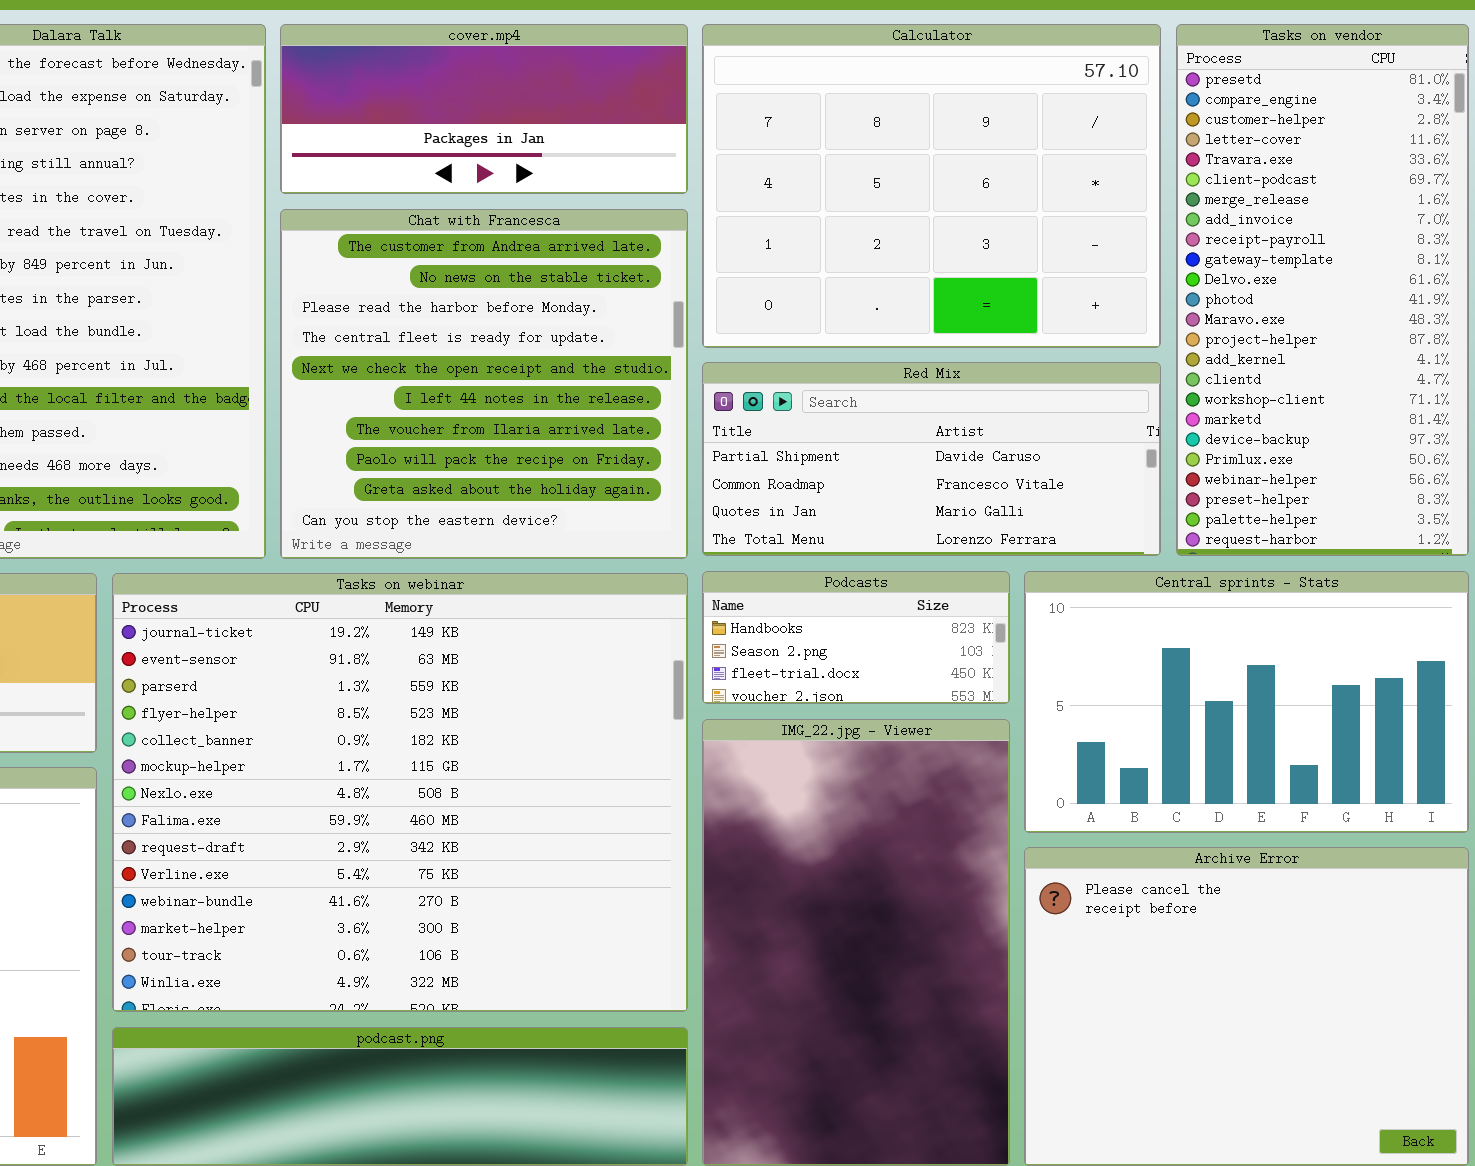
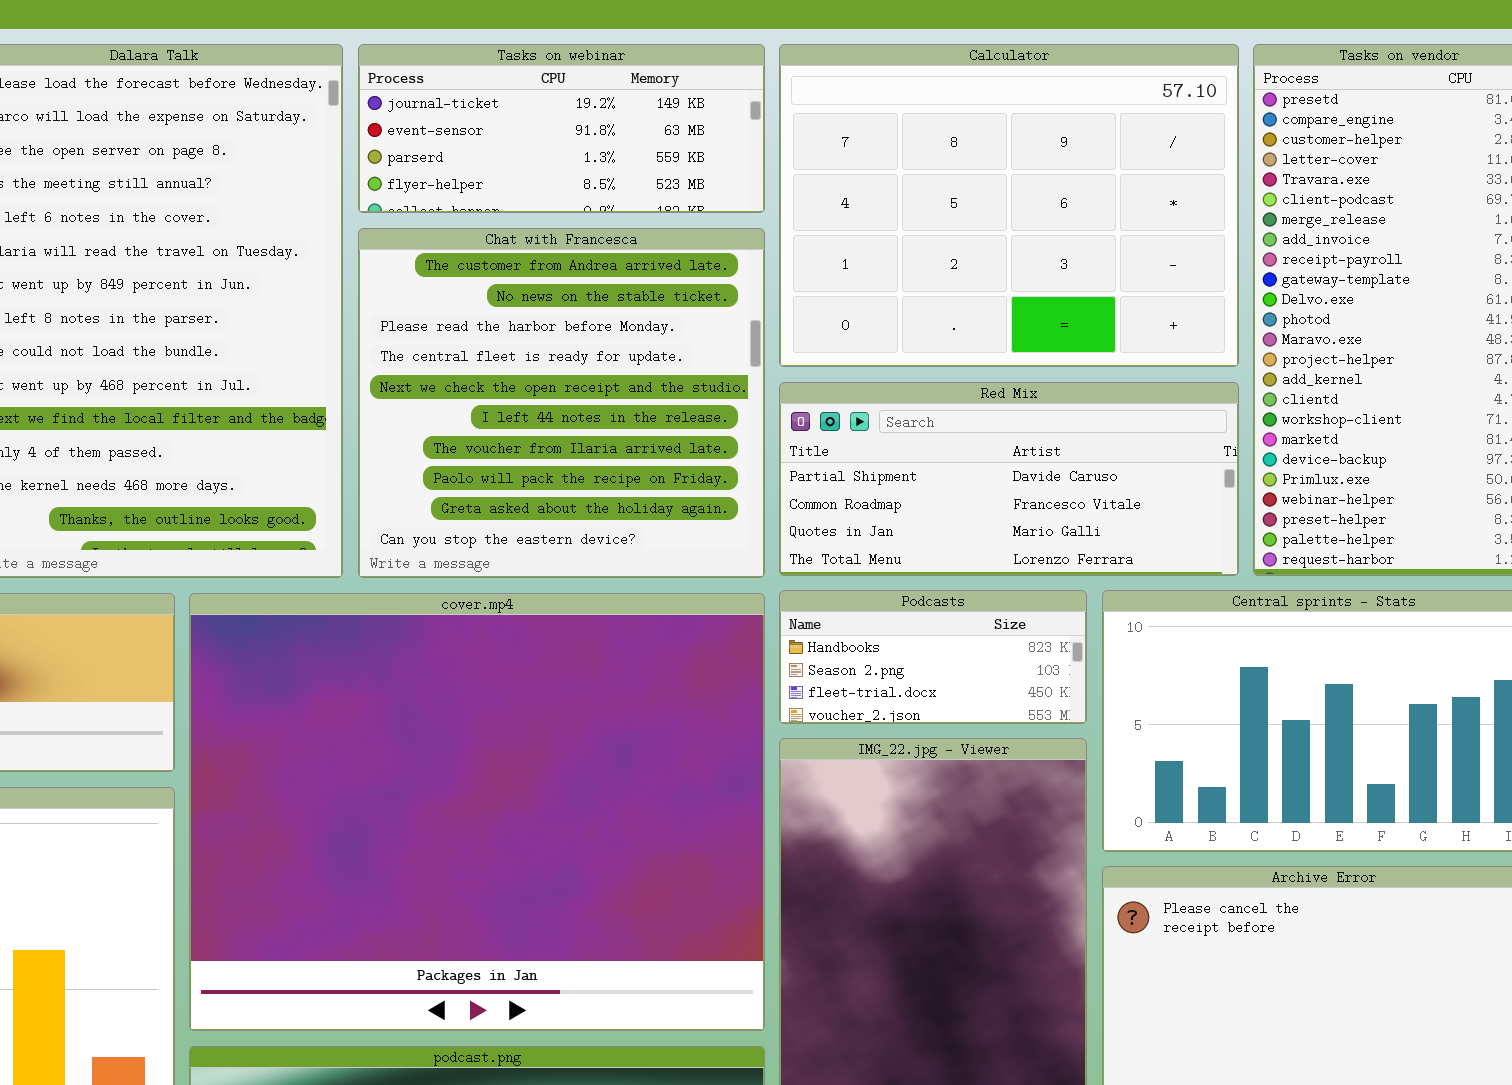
cover.mp4: [280,24,688,194] -> [189,593,765,1031], moved, resized
Tasks on webinar: [112,573,688,1012] -> [358,44,765,213], moved, resized

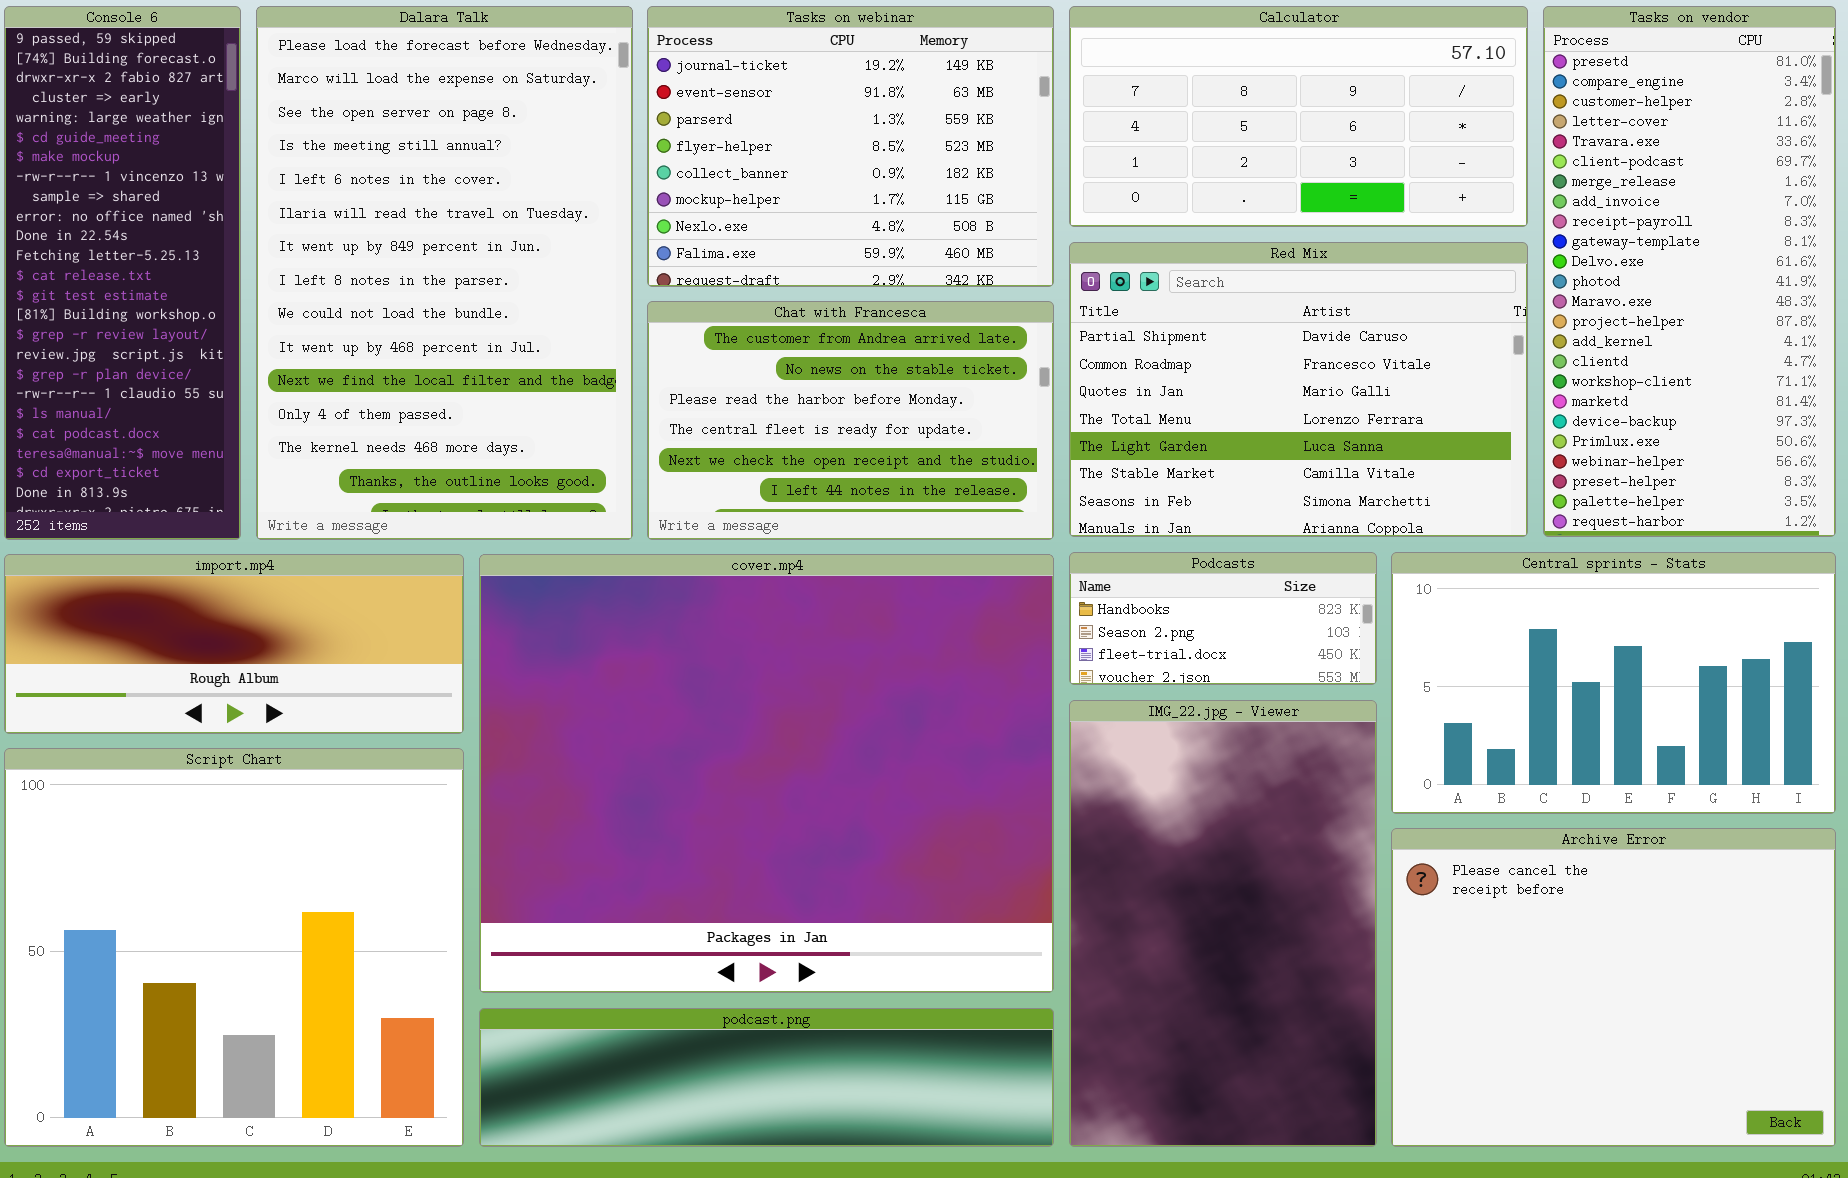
Tasks on webinar: [358,44,765,213] -> [647,6,1054,287], resized
Calculator: [779,44,1239,367] -> [1069,6,1528,227], resized
Chat with Francesca: [358,228,765,578] -> [647,301,1054,540], resized
Red Mix: [779,382,1239,576] -> [1069,242,1528,537], resized

